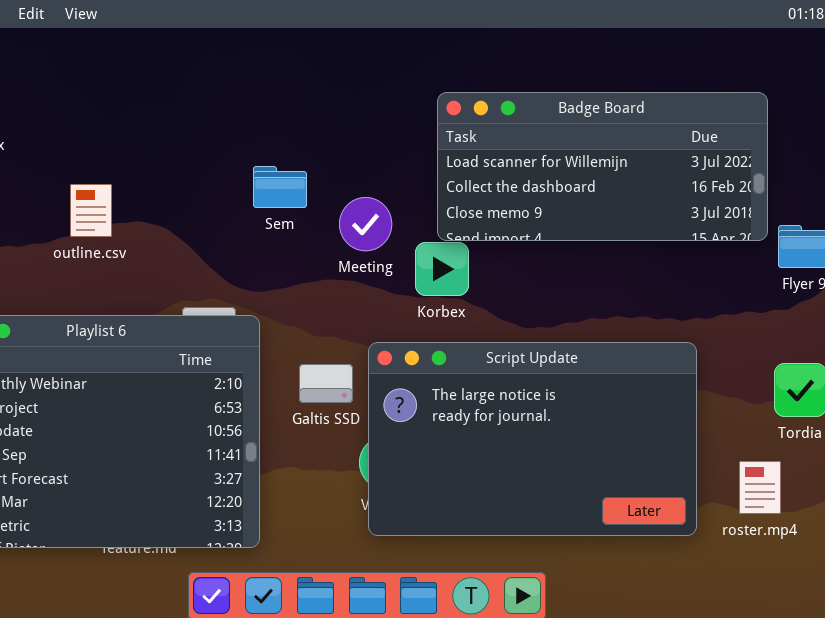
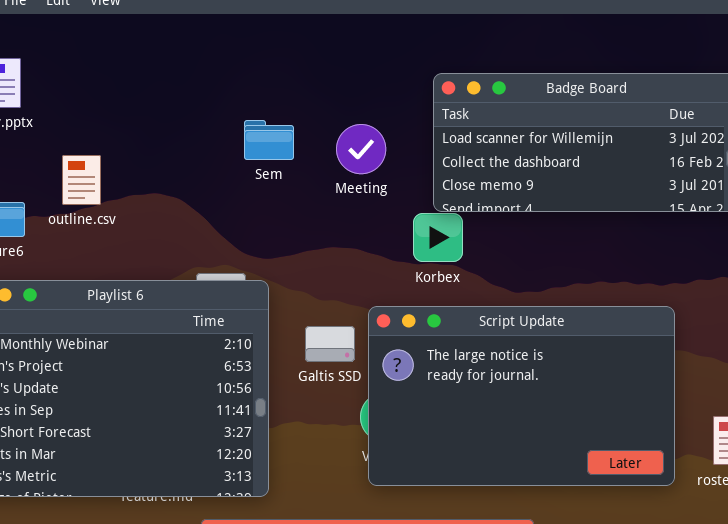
Sem: [253,166,307,208] -> [244,120,294,160], moved
outline.csv: [70,184,112,237] -> [62,155,101,205], moved
Meeting: [339,197,392,251] -> [336,124,386,174], moved

